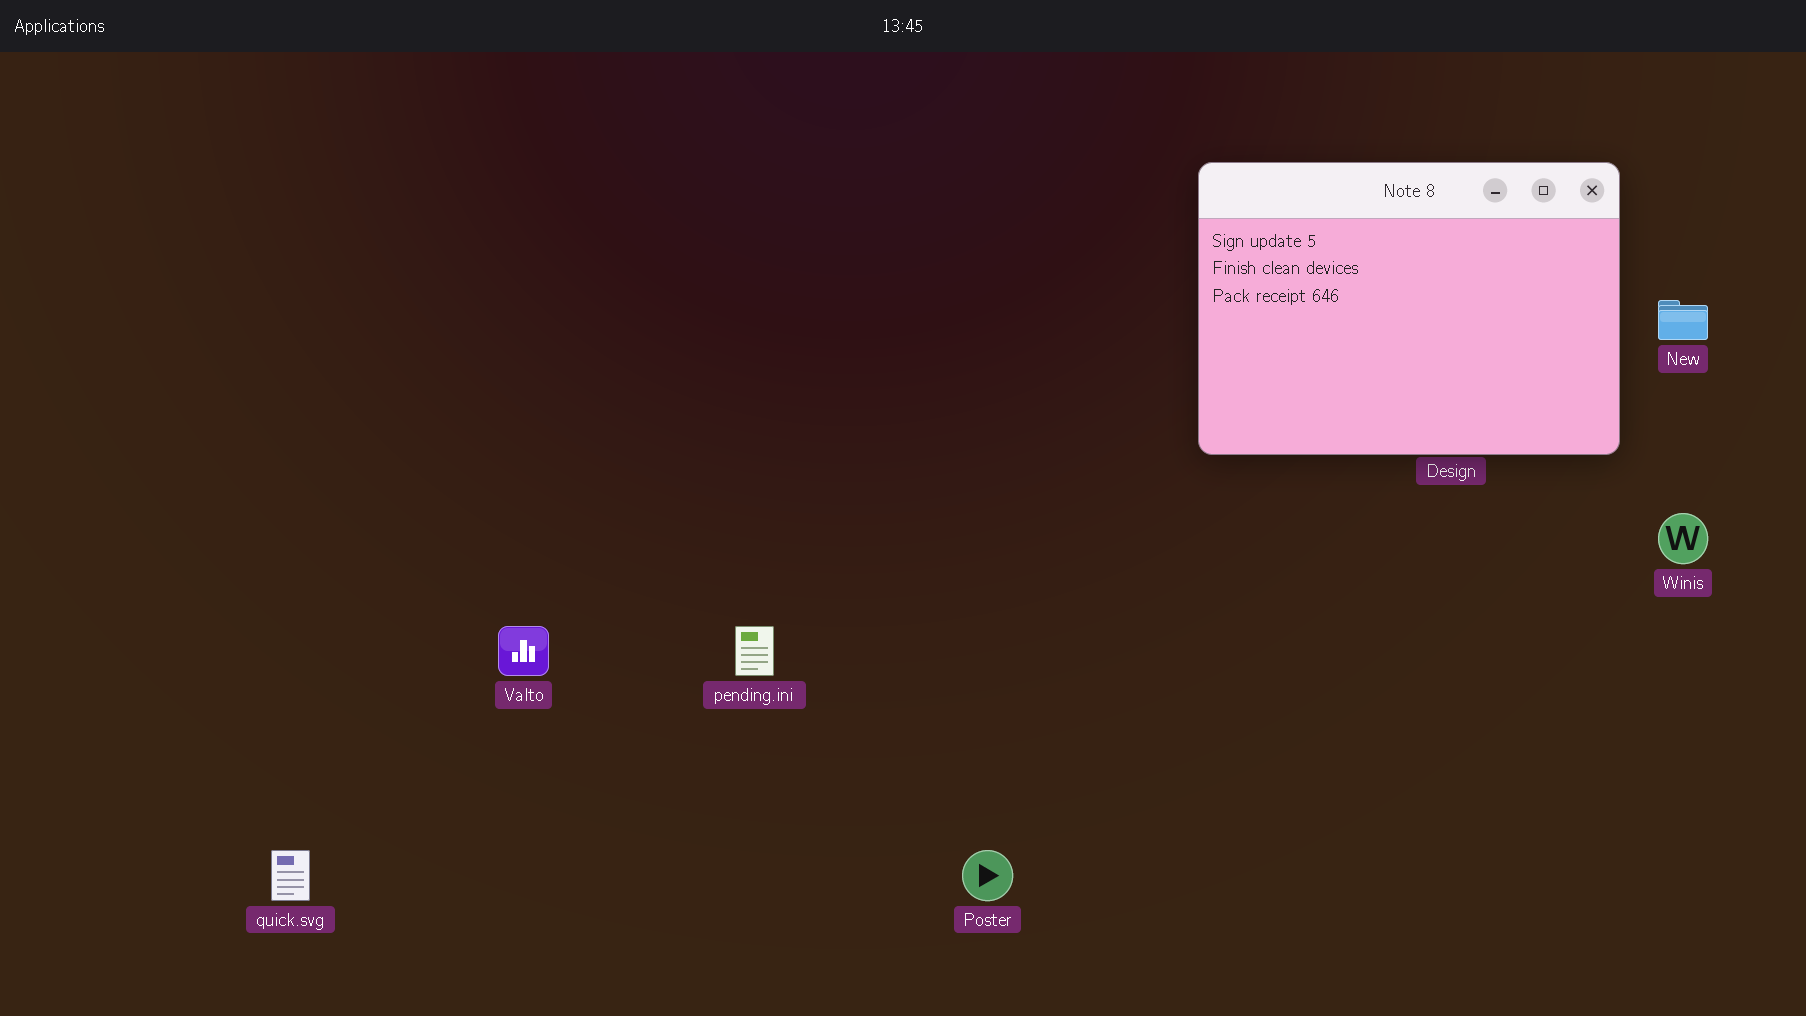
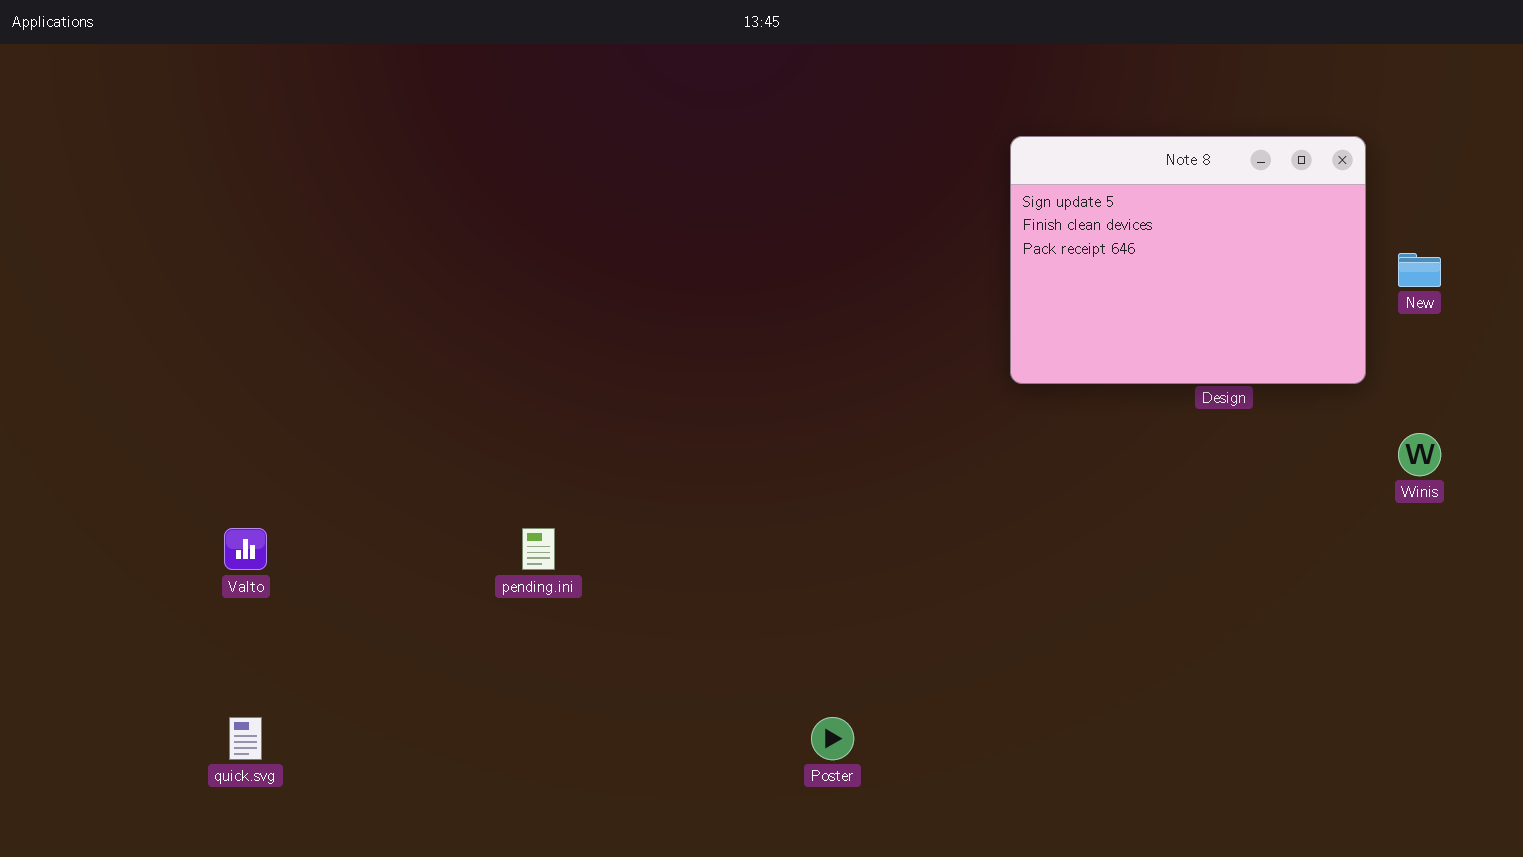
Valto: [498,626,549,676] -> [224,528,267,570], moved
pending.ini: [735,626,774,676] -> [522,528,555,570], moved

